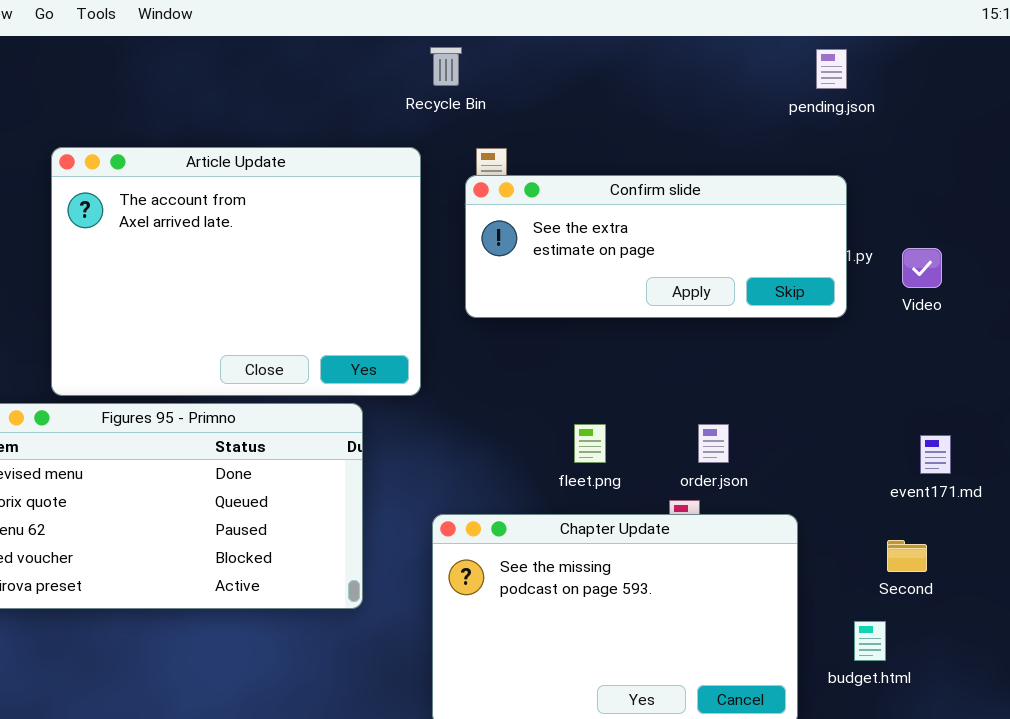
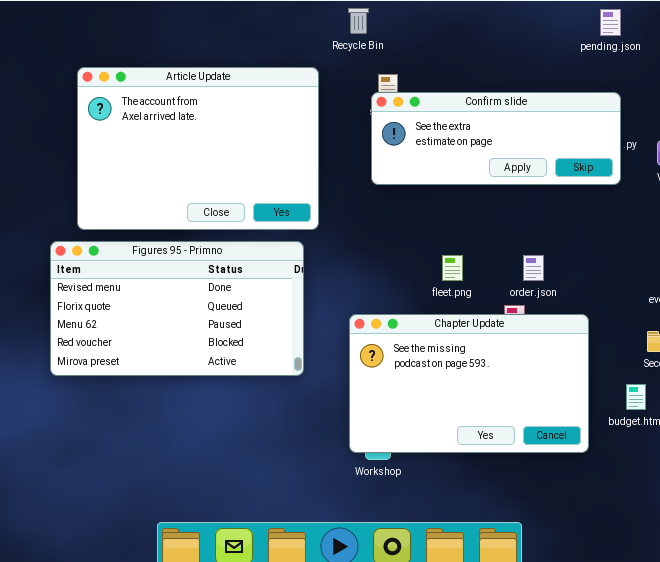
Article Update: [51,147,421,396] -> [77,67,319,230], moved

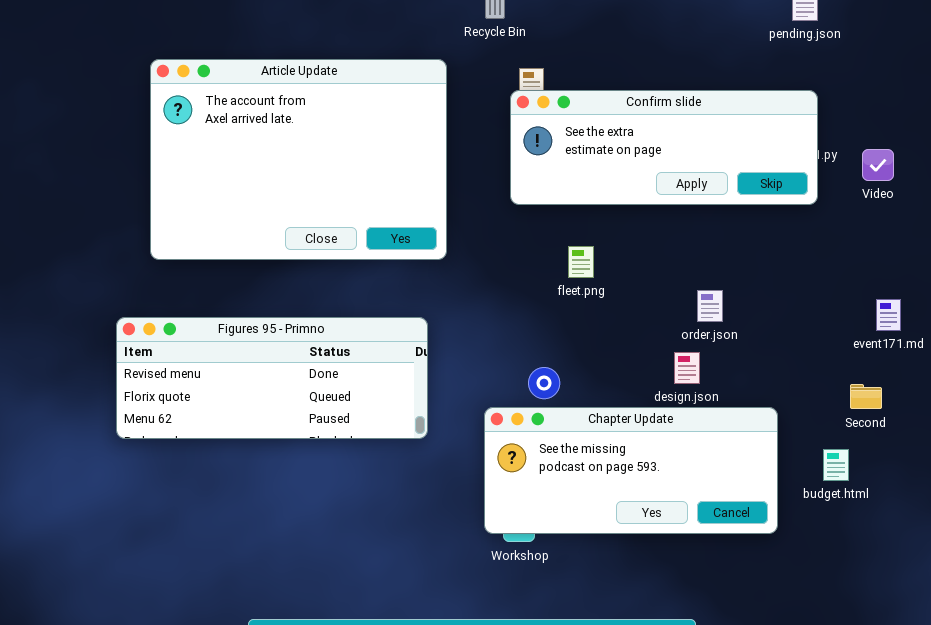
Figures 95 - Primno: [50,241,304,376] -> [116,317,428,439], resized
fleet.png: [442,255,463,281] -> [568,246,594,278], moved
Chapter Update: [349,314,589,453] -> [484,407,778,534], resized

